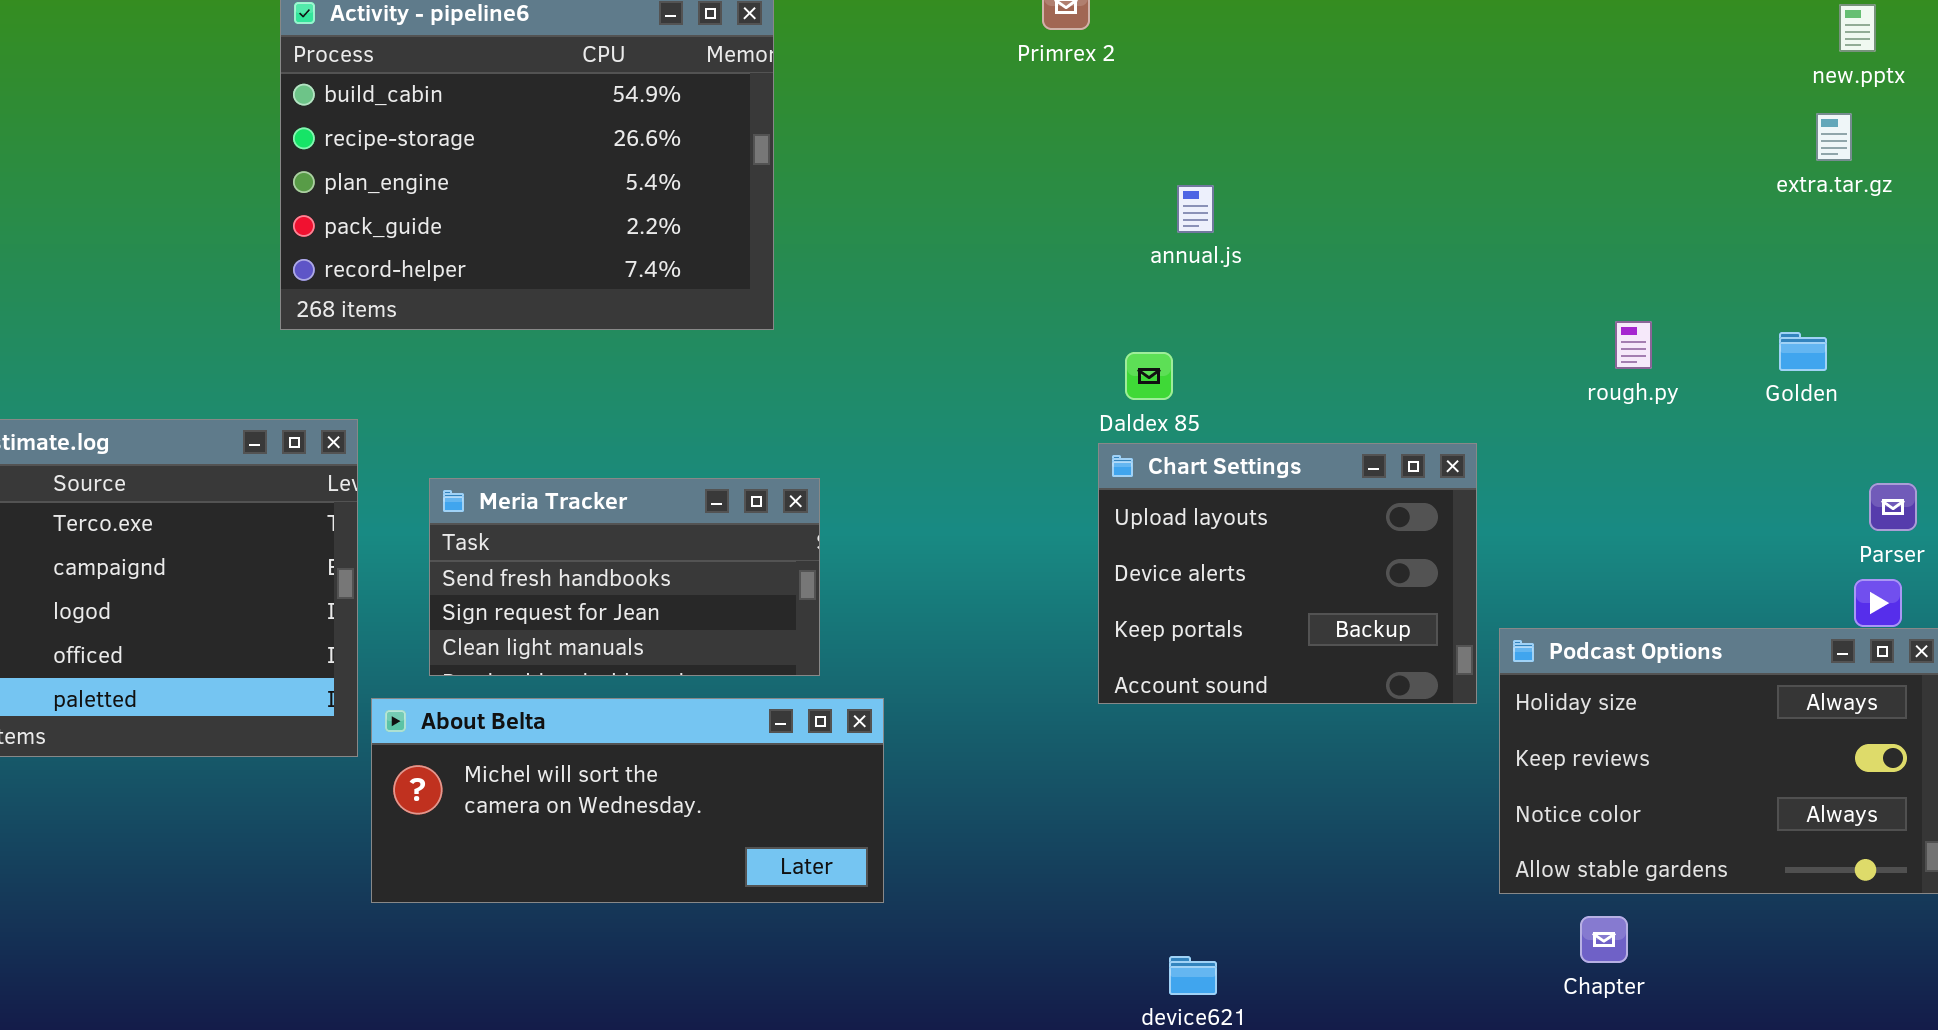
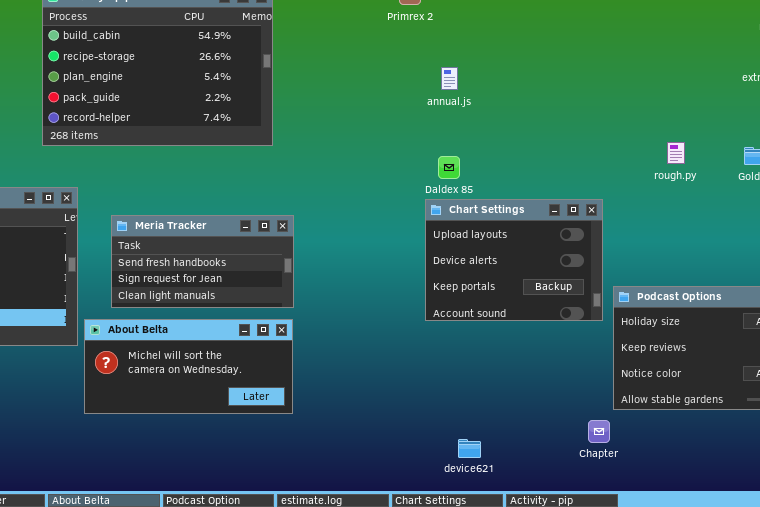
annual.js: [1177,185,1214,233] -> [441,67,458,90], moved
About Belta: [371,698,884,903] -> [84,319,293,414], resized
Chapter: [1580,916,1628,963] -> [588,420,610,443], moved

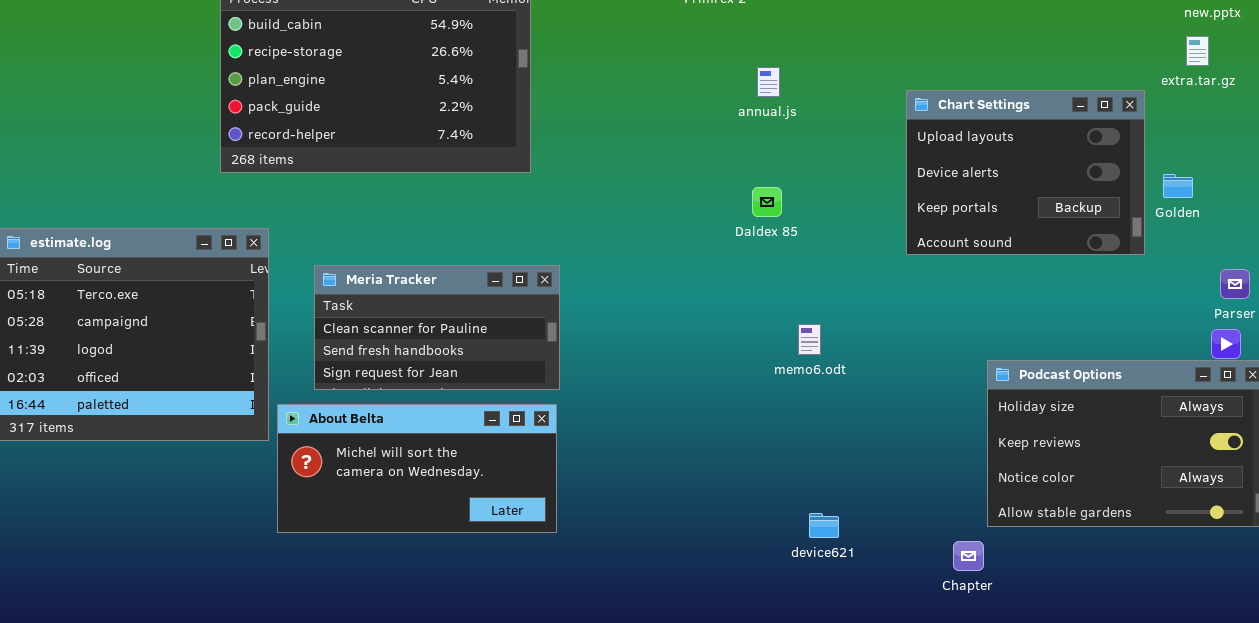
Chart Settings: [425,199,603,321] -> [906,90,1145,255], moved
Meria Tracker: [111,215,294,308] -> [314,265,560,390], scrolled up 1 row
device621: [458,439,481,458] -> [809,513,839,538], moved

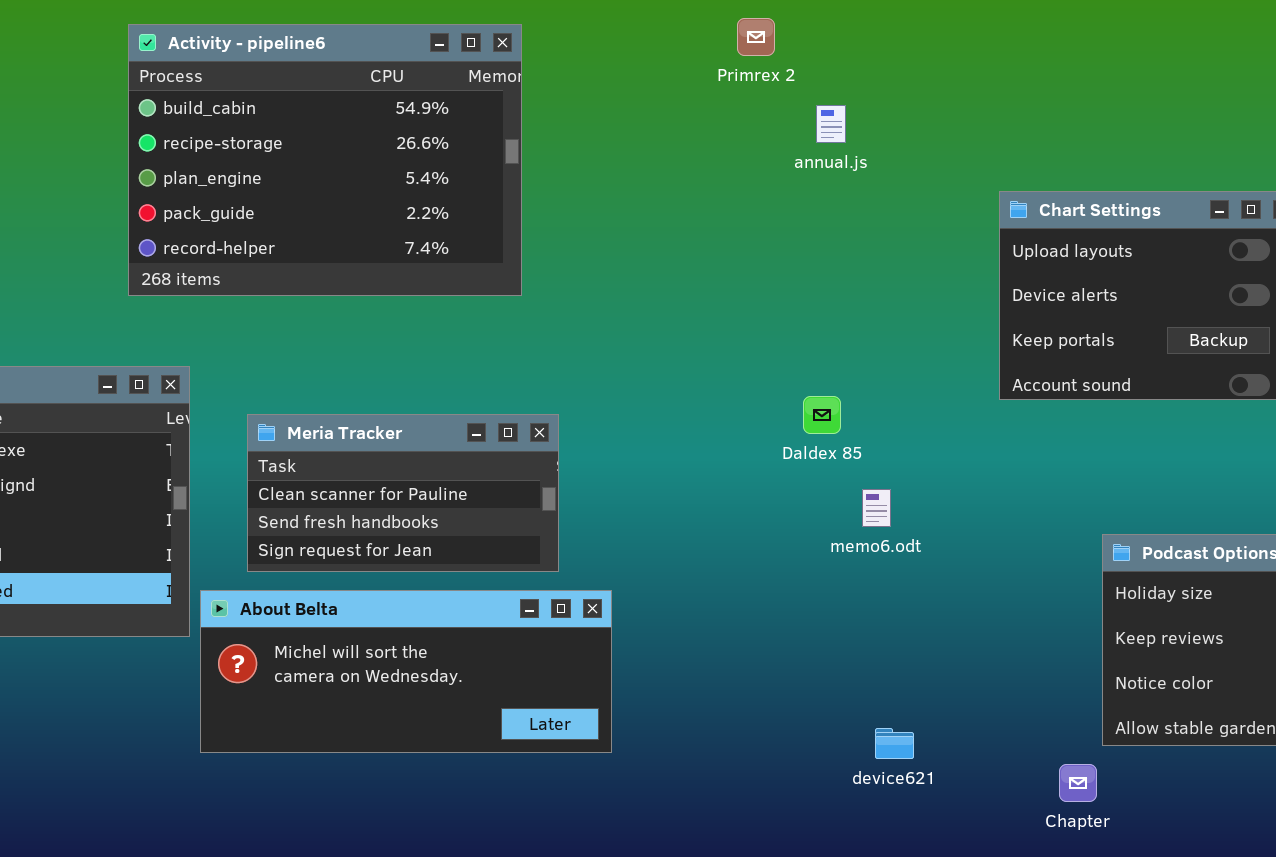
annual.js: [757,67,780,97] -> [816,105,846,143], moved
Daldex 85: [752,187,782,217] -> [803,396,841,434], moved
About Belta: [277,404,557,533] -> [200,590,612,753], resized

